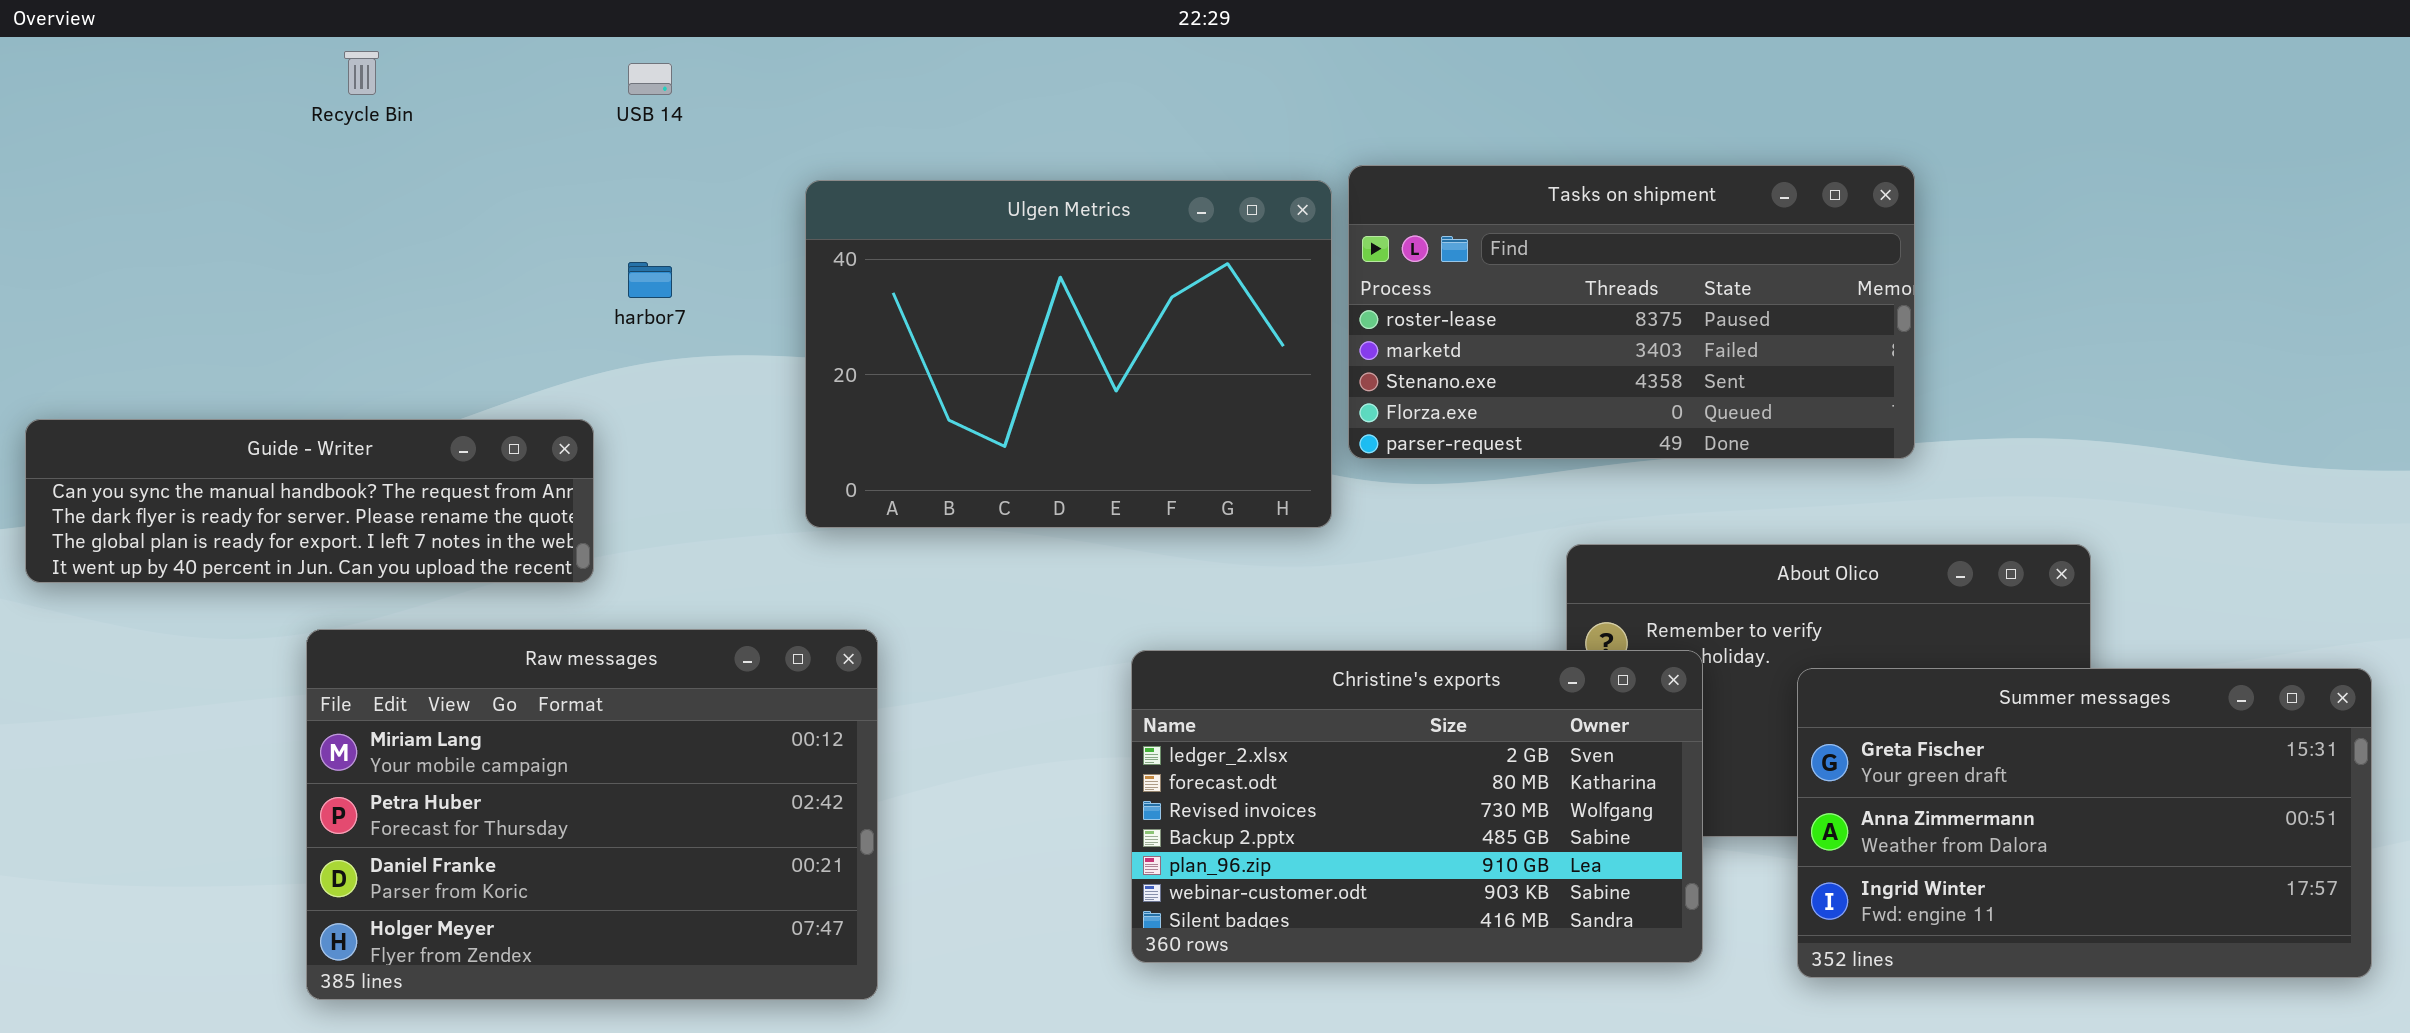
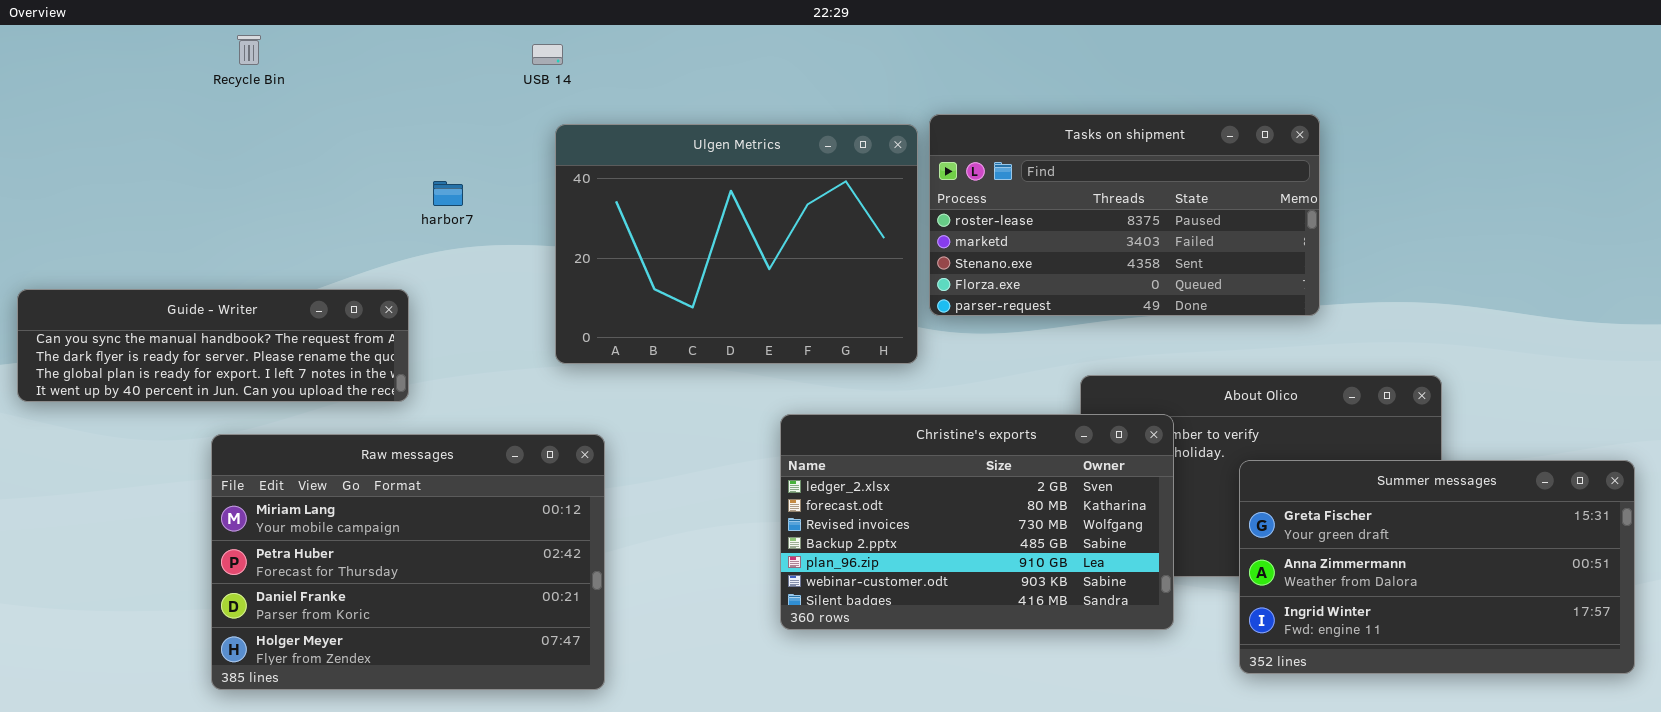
USB 14: [628,63,672,95] -> [532,44,563,65], moved
Christine's exports: [1131,650,1703,963] -> [780,414,1174,630], moved

